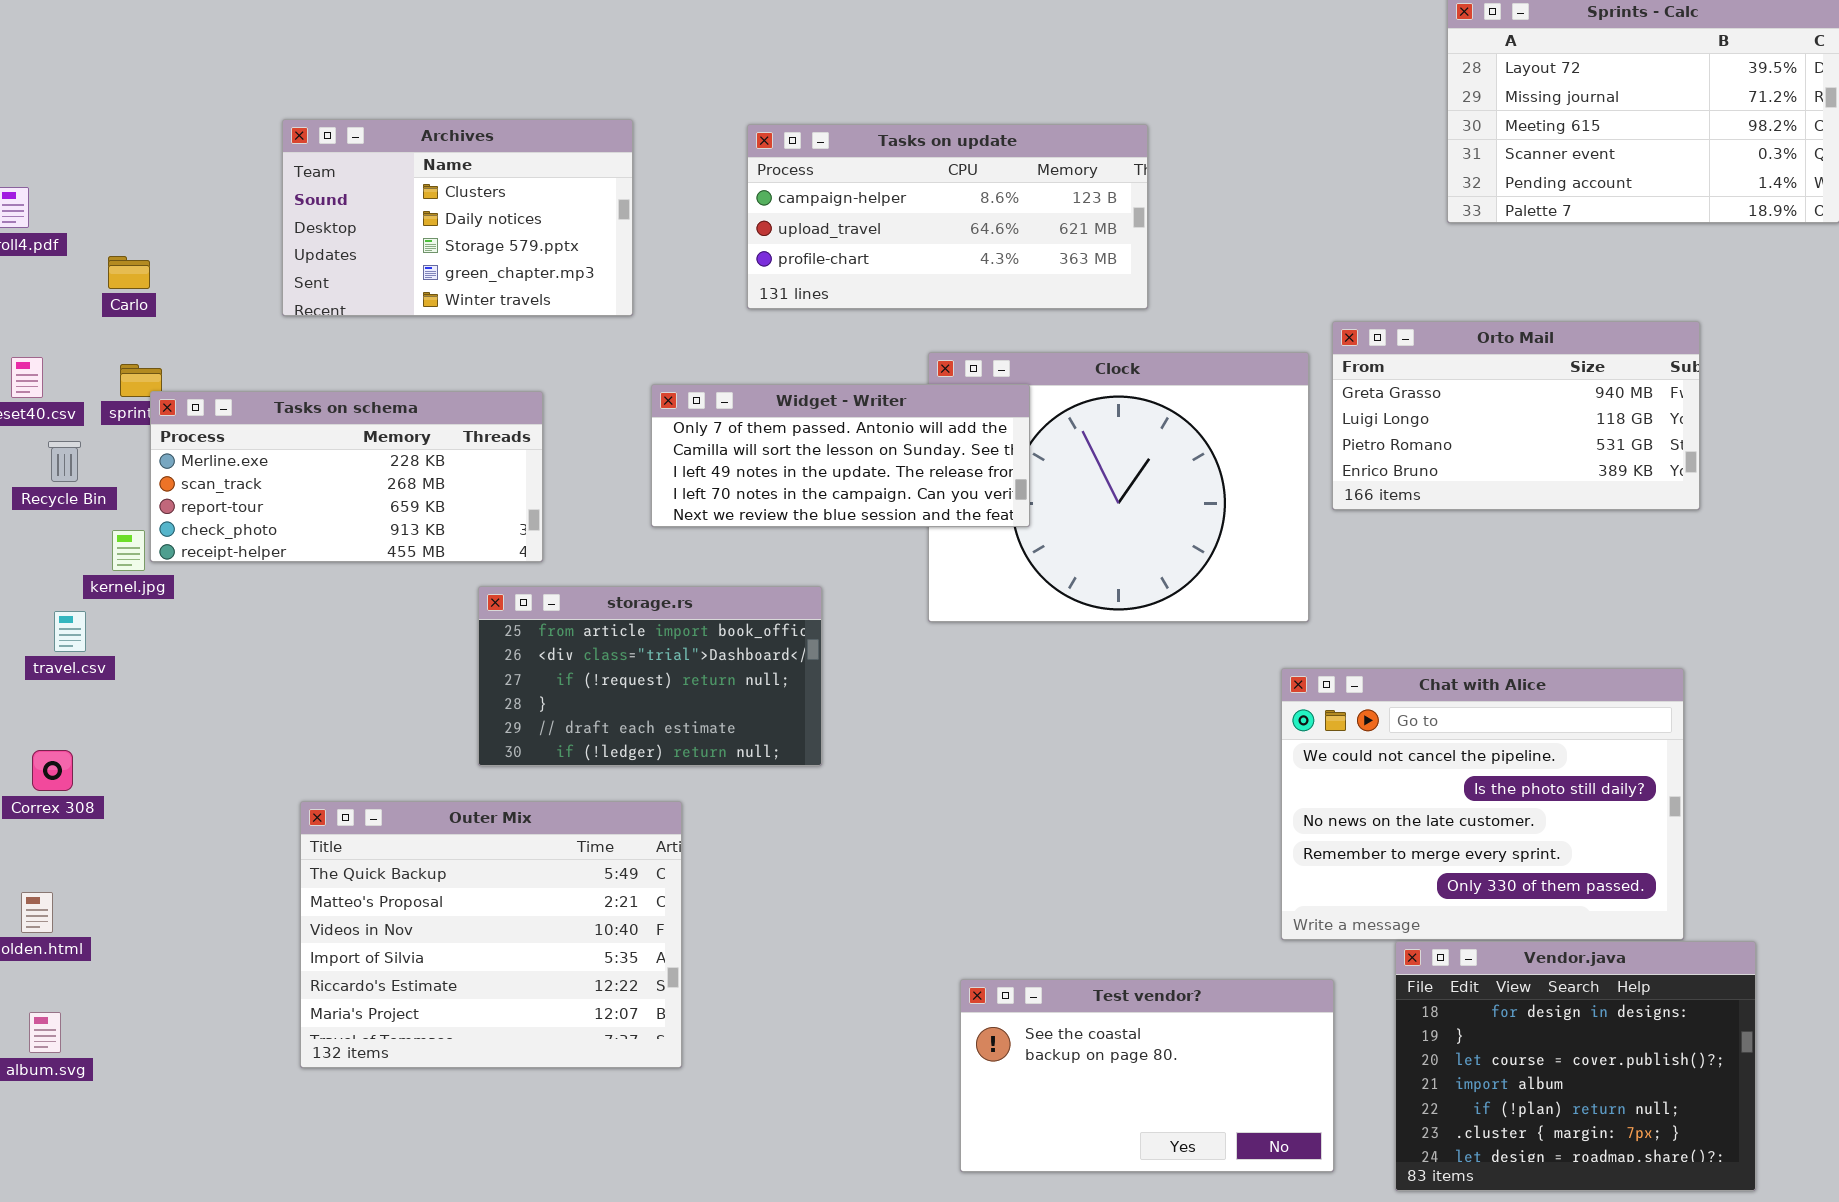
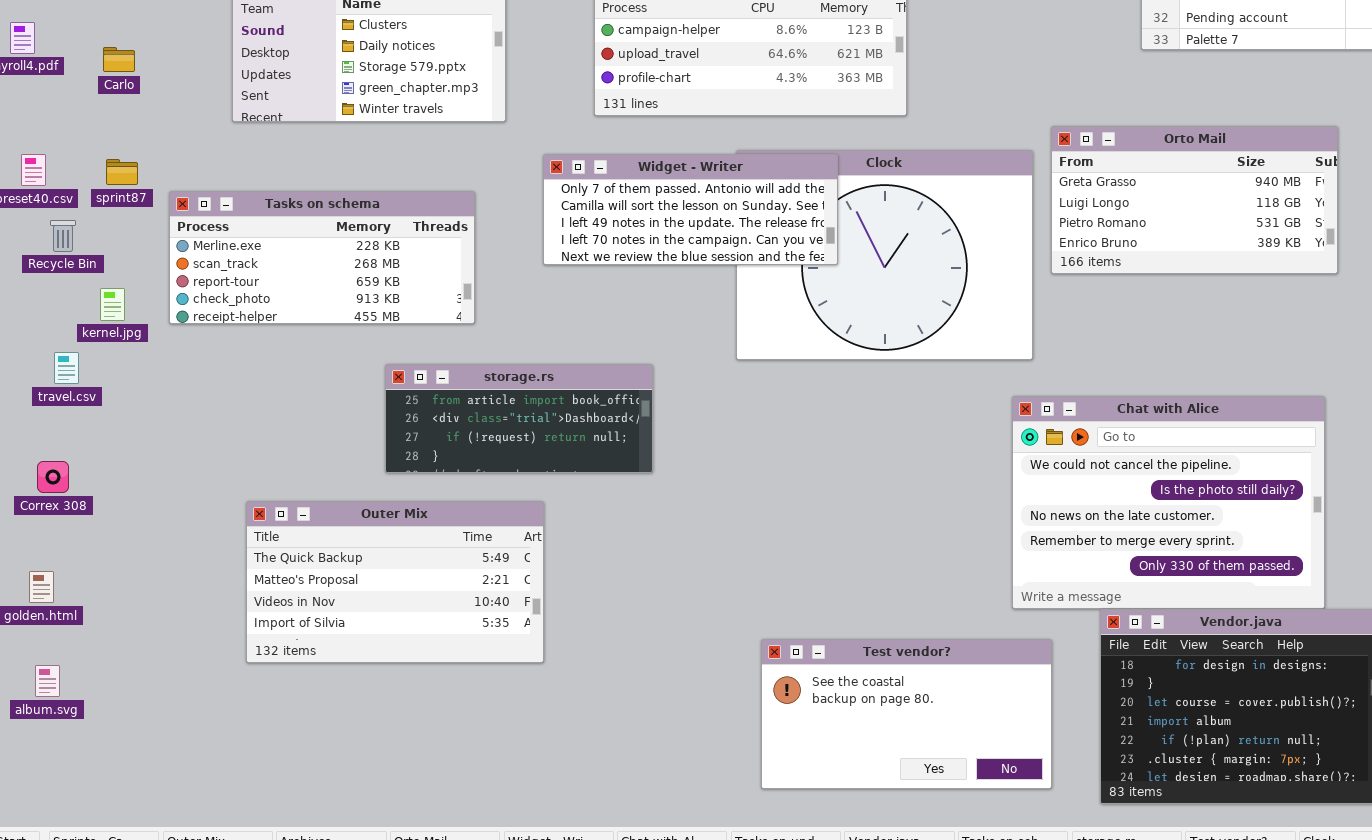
Carlo: [108,256,150,289] -> [103,47,135,72], moved
Widget - Writer: [651,384,1030,527] -> [543,154,838,265], moved
Tasks on schema: [150,391,543,562] -> [169,191,475,324], moved
storage.rs: [478,586,822,766] -> [385,364,653,473], resized
Outer Mix: [300,801,682,1068] -> [246,501,544,663], resized

